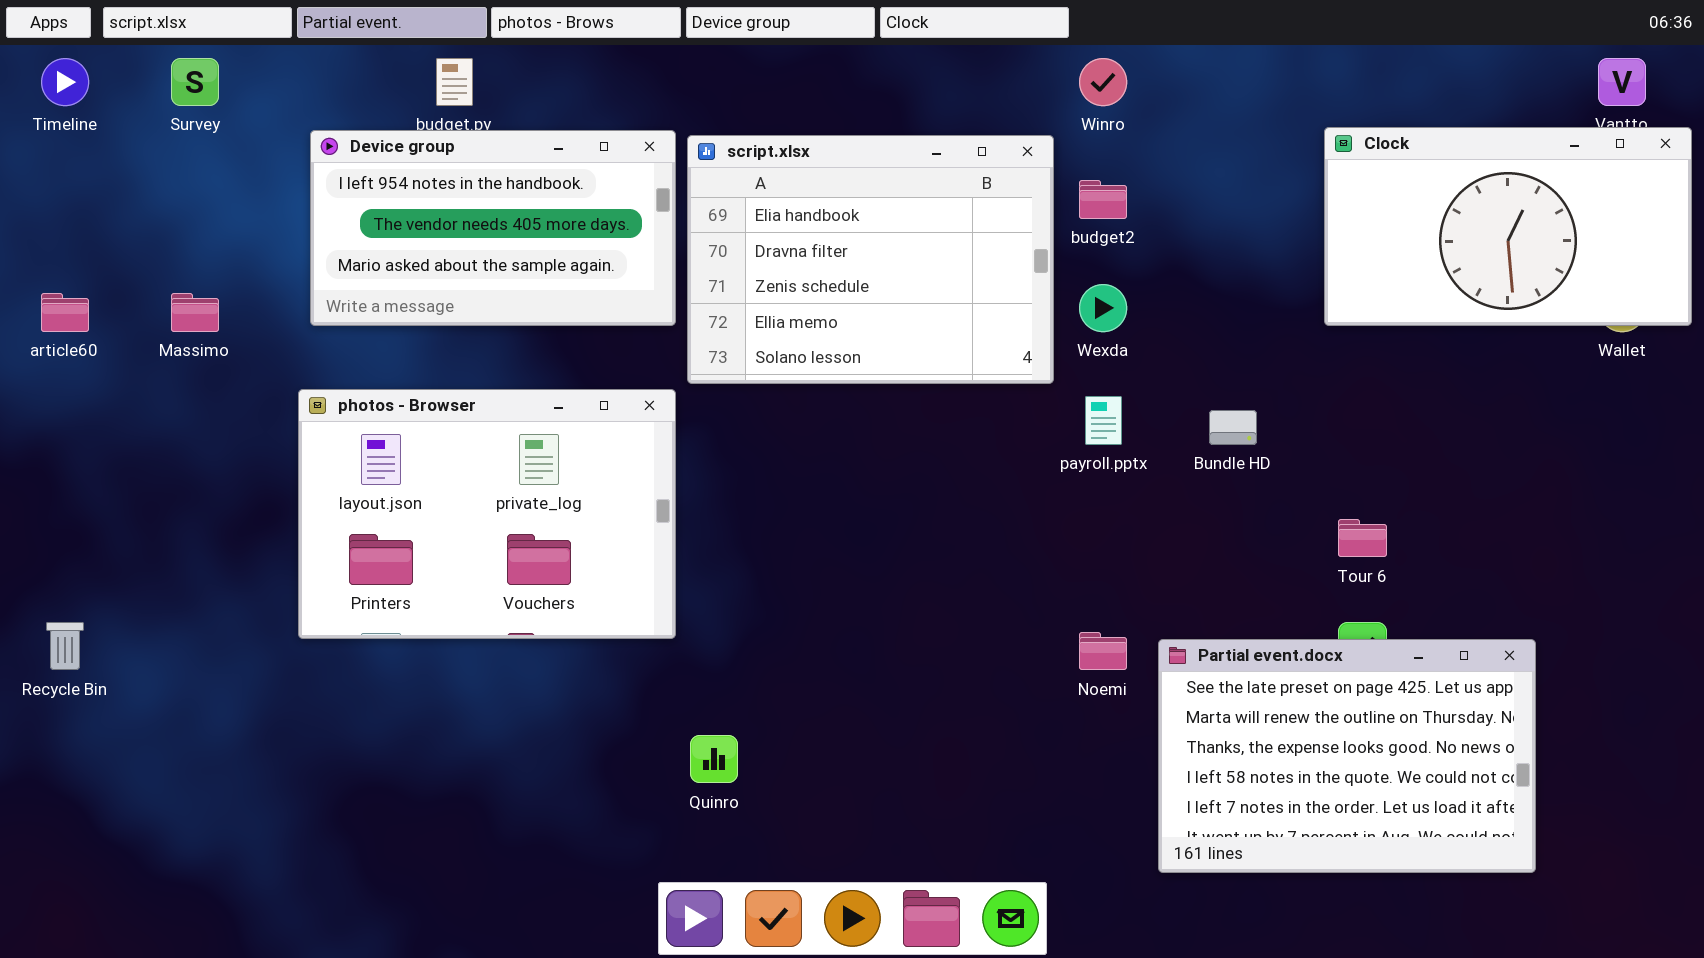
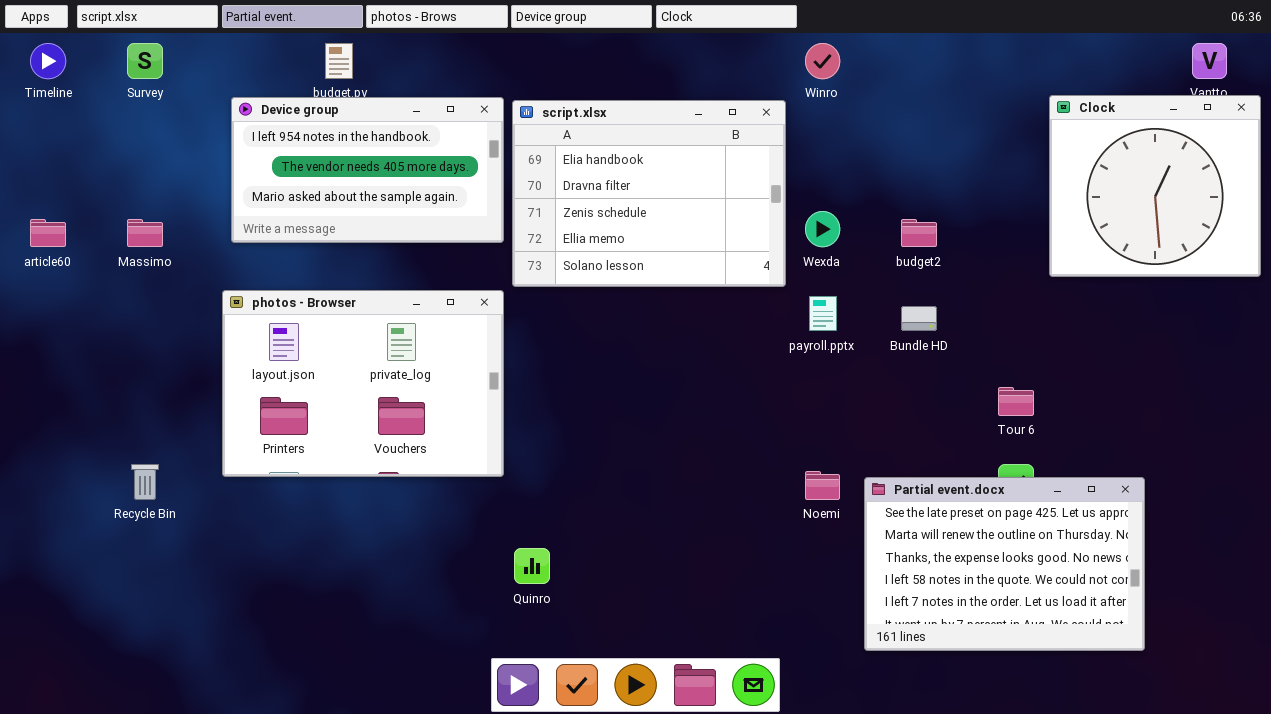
Clock: [1324,127,1692,326] -> [1049,95,1261,277], resized
budget2: [1079,180,1127,219] -> [901,219,937,247], moved
Recycle Bin: [46,622,84,670] -> [131,464,159,500], moved

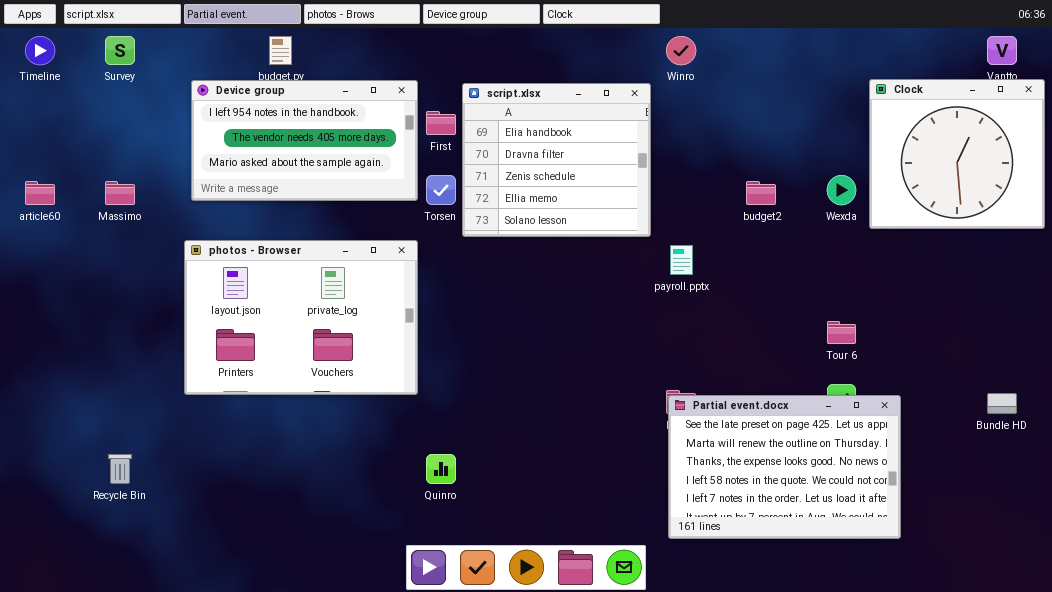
script.xlsx: [512,100,786,287] -> [462,83,651,237], resized
Wexda: [805,211,840,247] -> [827,175,856,205], moved
Bundle HD: [901,306,937,331] -> [987,393,1017,414], moved
Recycle Bin: [131,464,159,500] -> [108,454,132,484], moved
Partial event.docx: [864,477,1145,651] -> [668,395,901,539], moved

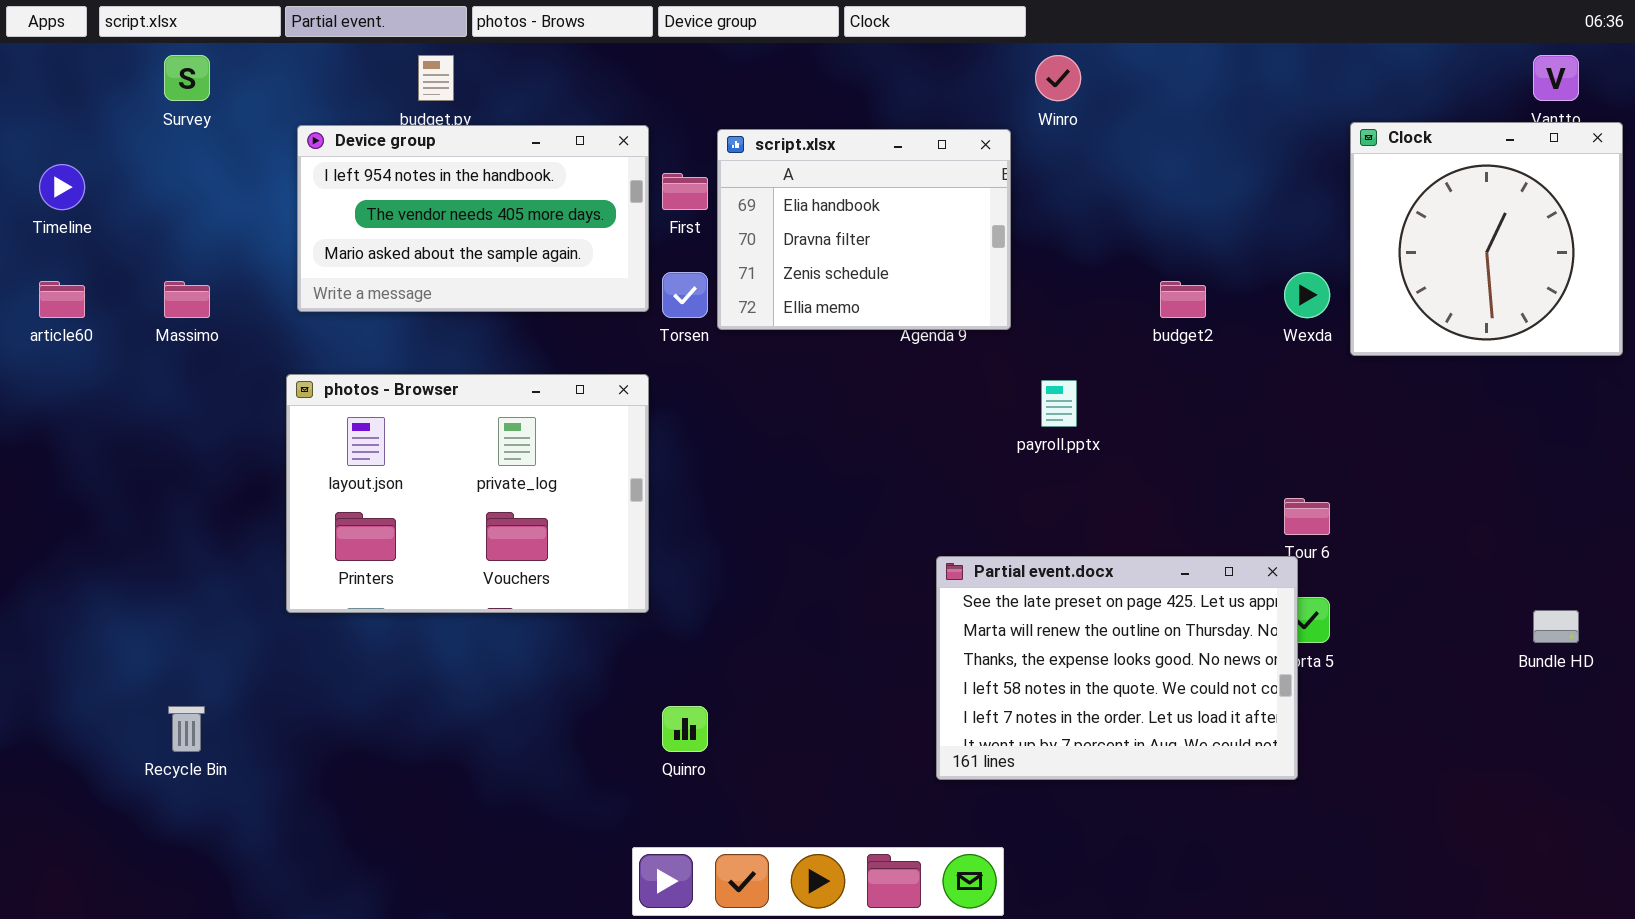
Timeline: [25,36,55,65] -> [39,164,85,210], moved
script.xlsx: [462,83,651,237] -> [717,129,1011,330], resized
Partial event.docx: [668,395,901,539] -> [936,556,1298,780], moved

